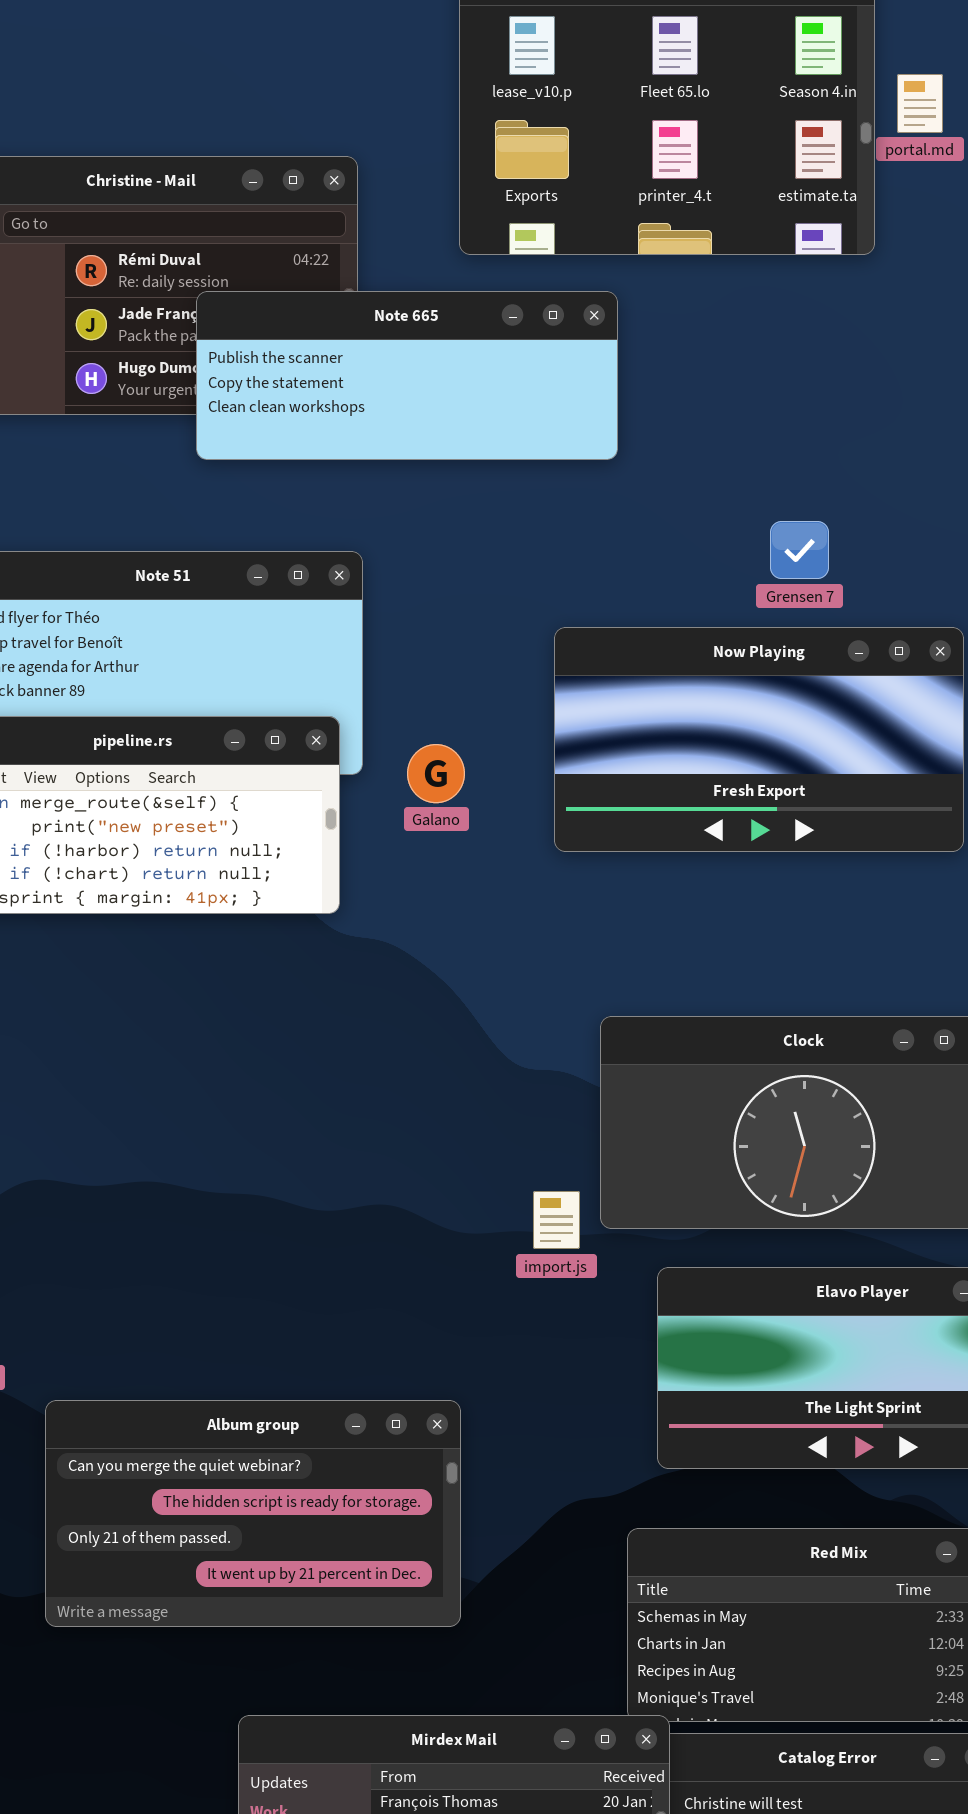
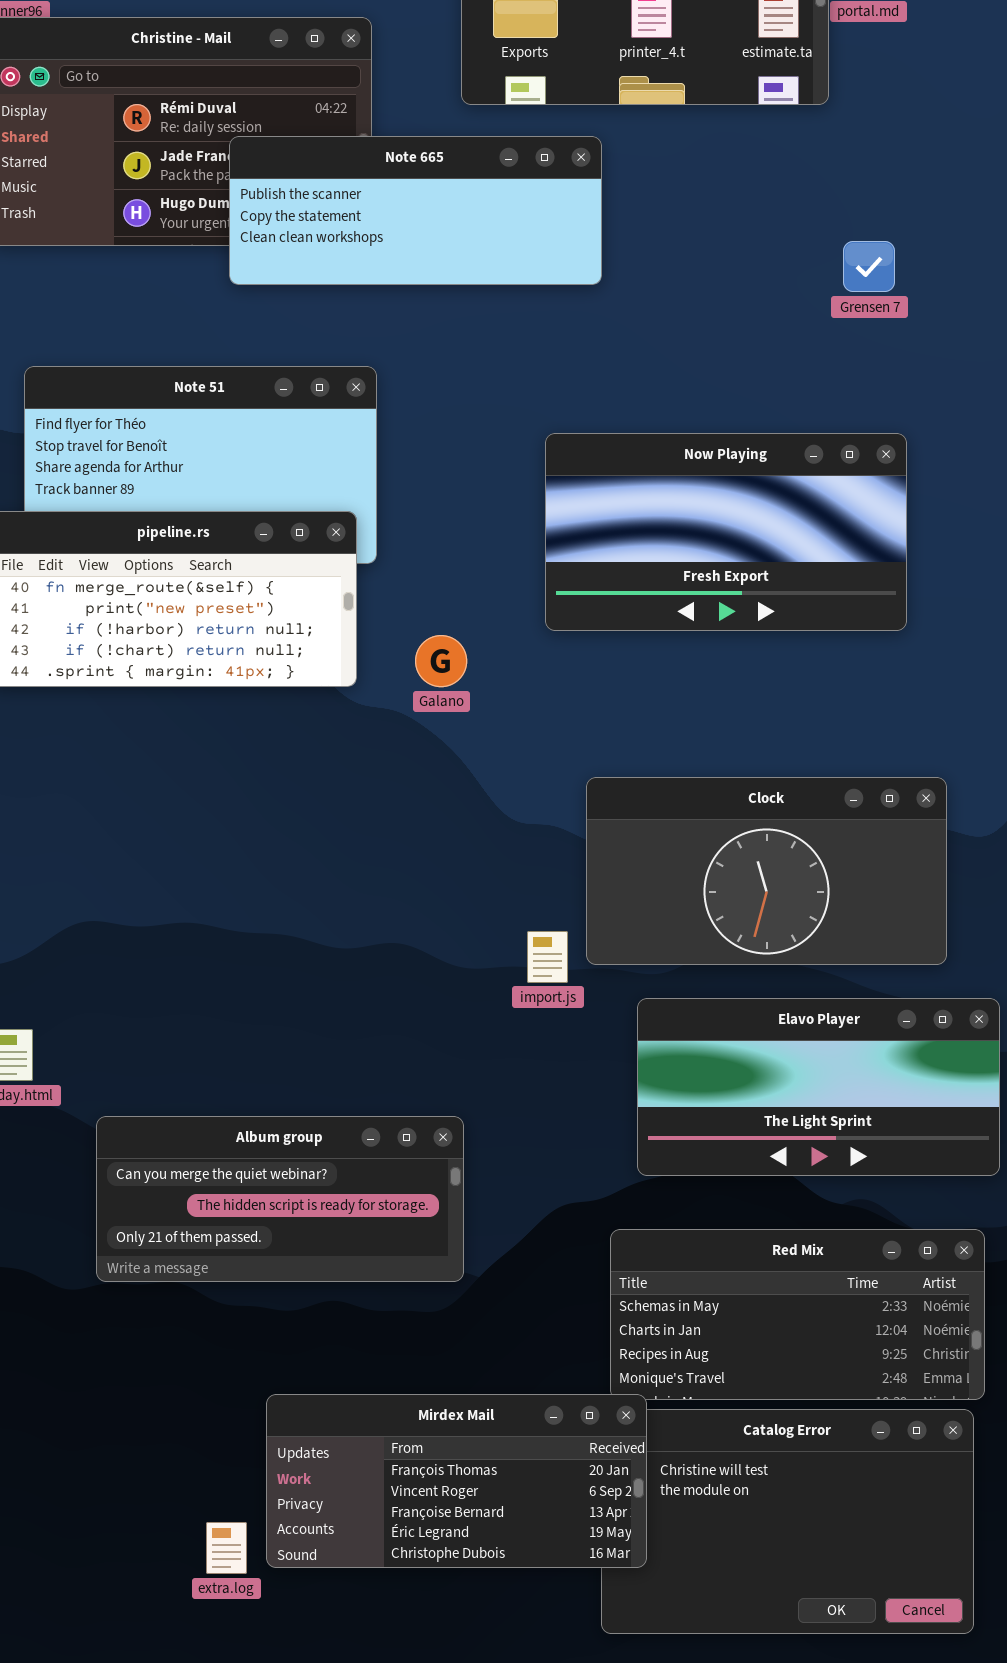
Grensen 7: [770,521,829,579] -> [843,241,895,292], moved
Galano: [407,744,465,803] -> [415,635,467,687], moved
Album group: [45,1400,461,1627] -> [96,1116,464,1282], resized

